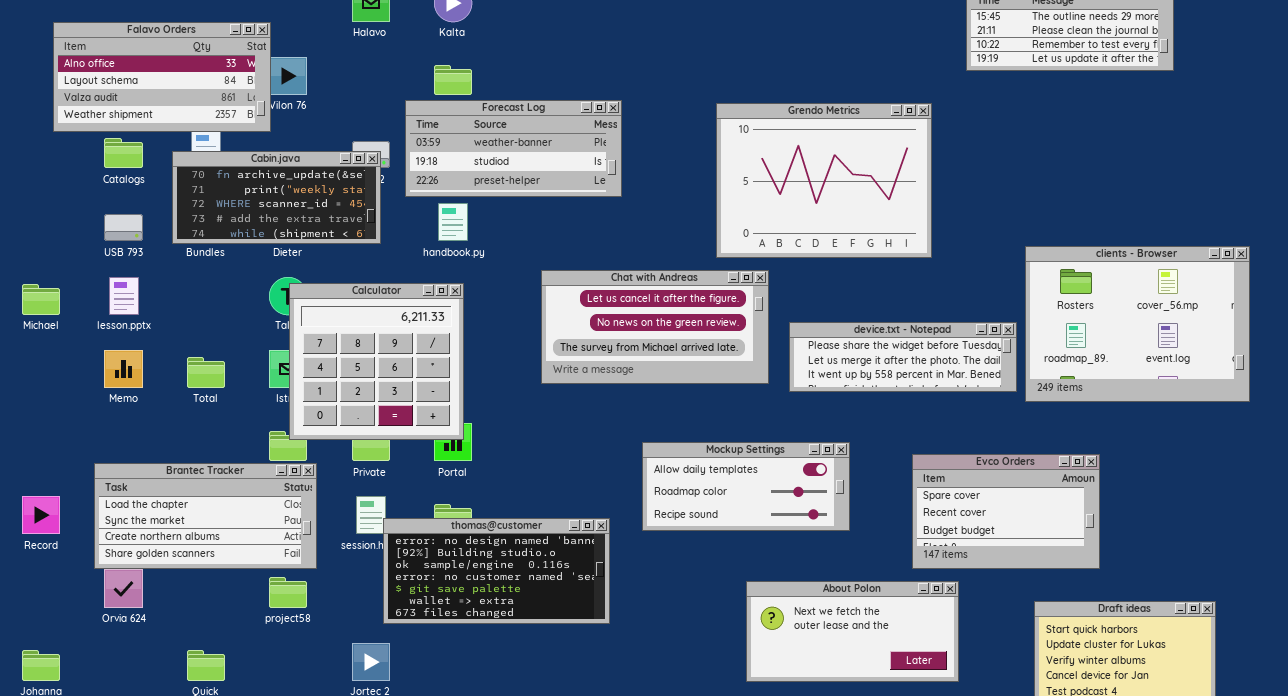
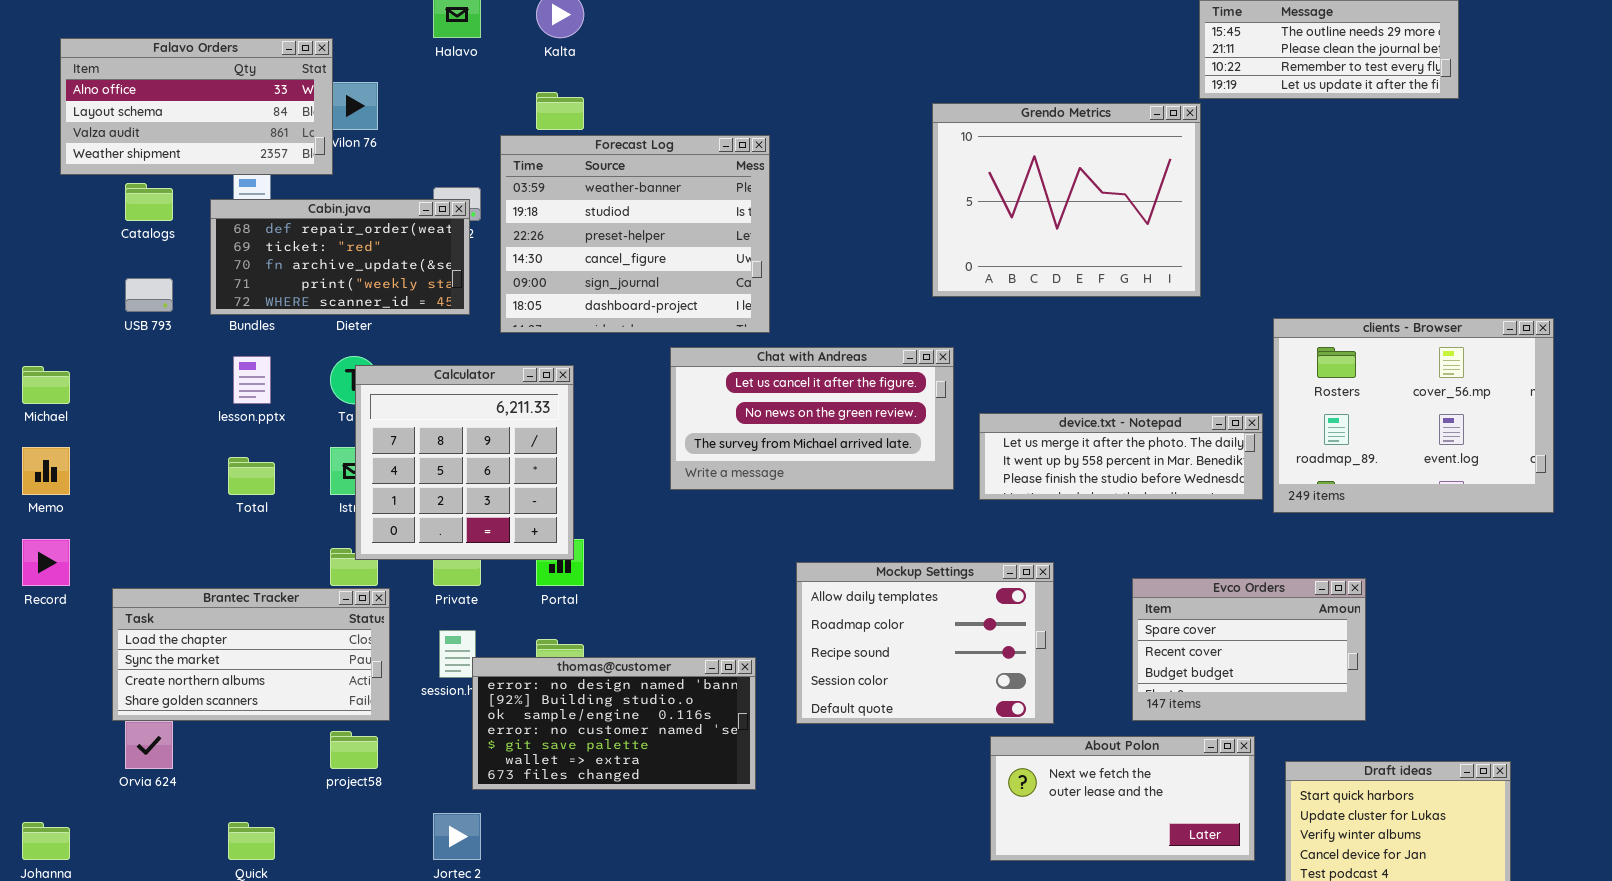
Forecast Log: [405,100,622,197] -> [500,135,770,333], resized
Grendo Metrics: [716,103,932,258] -> [932,103,1201,297], moved
Cabin.java: [172,151,381,244] -> [210,199,470,315], scrolled up 2 rows
lesson.pptx: [109,277,139,315] -> [233,356,271,404], moved
device.txt - Notepad: [789,322,1017,392] -> [979,413,1263,500], scrolled down 1 row
Memo: [104,350,143,388] -> [22,447,70,495], moved
Mockup Settings: [642,442,850,531] -> [796,562,1054,724], resized
Record: [22,496,60,534] -> [22,539,70,586], moved
About Polon: [746,581,959,682] -> [990,736,1255,861], moved

